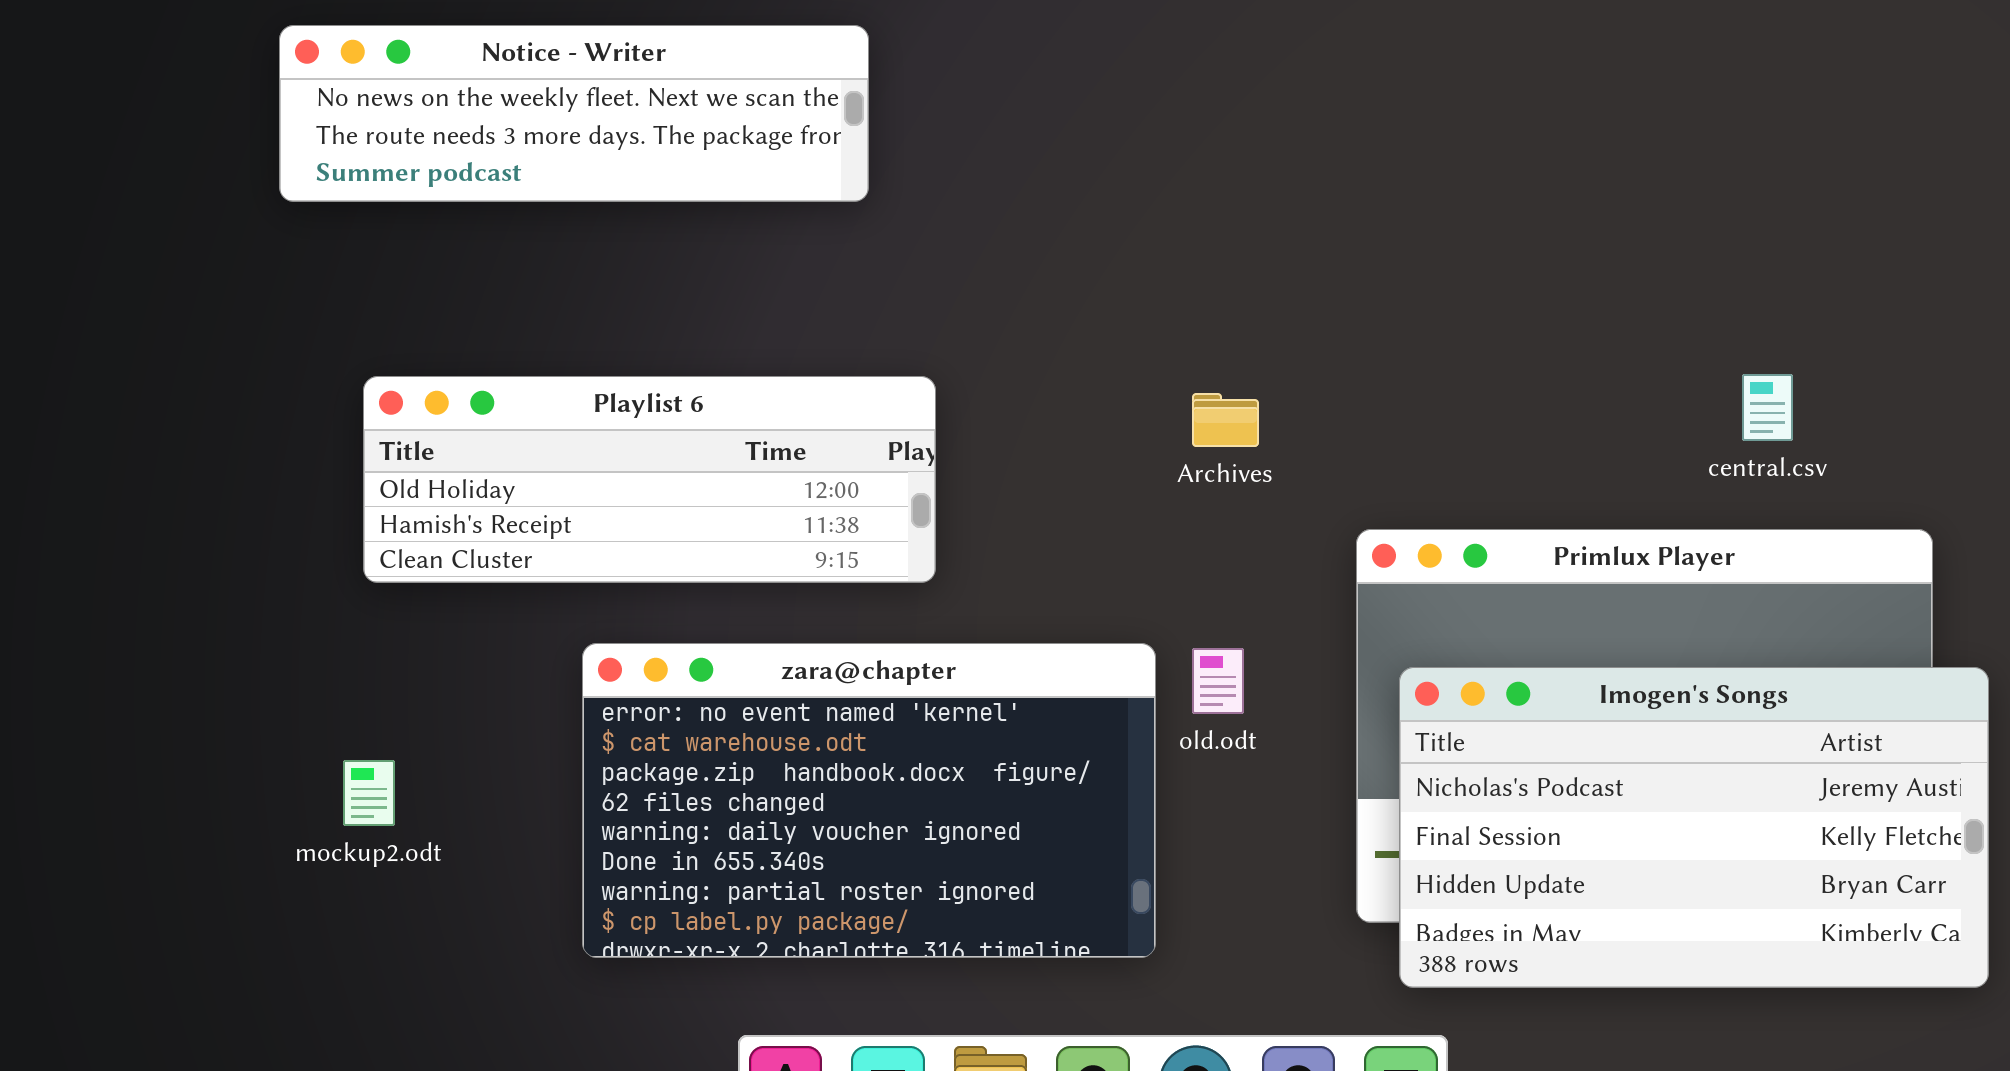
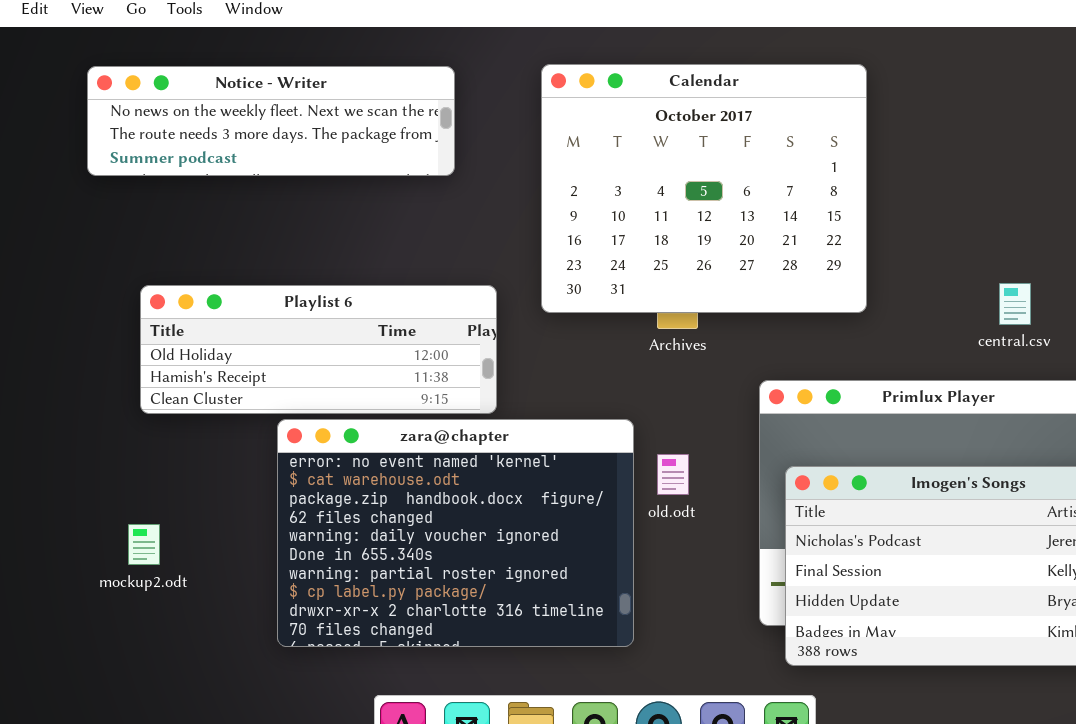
Calendar: none -> [541,64,867,313], opened
zara@chapter: [582,643,1156,958] -> [277,419,634,647], resized

